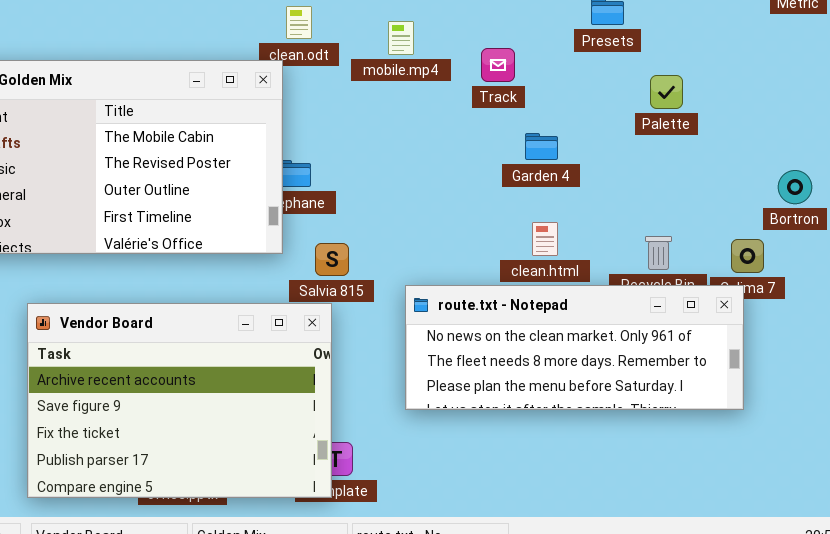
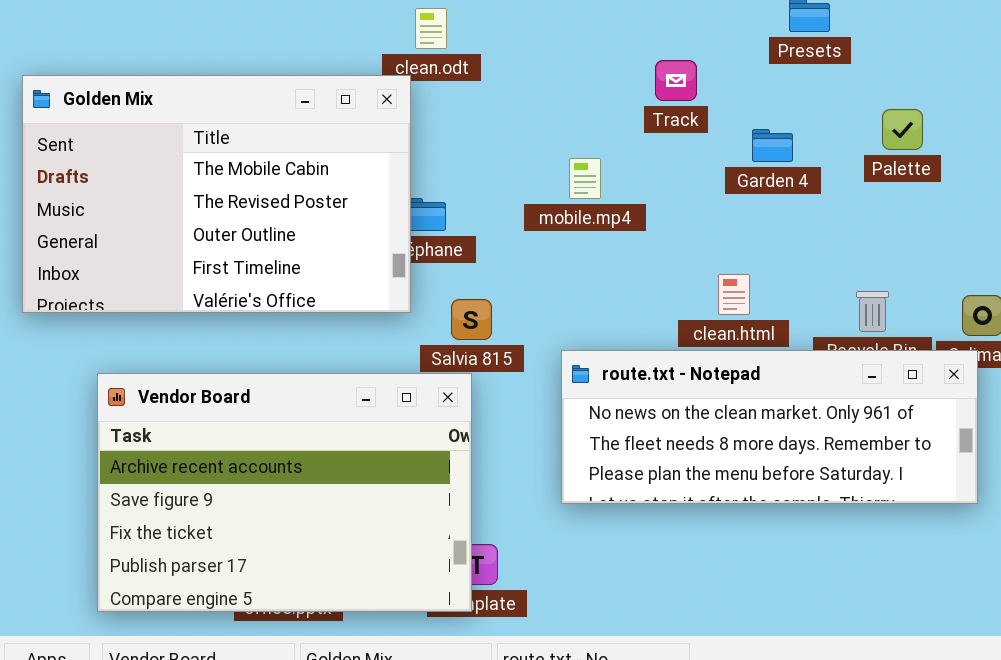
mobile.mp4: [388,21,414,55] -> [569,158,601,199], moved
Palette: [650,75,683,109] -> [882,109,923,150], moved
Garden 4: [525,133,558,160] -> [752,129,793,162], moved

